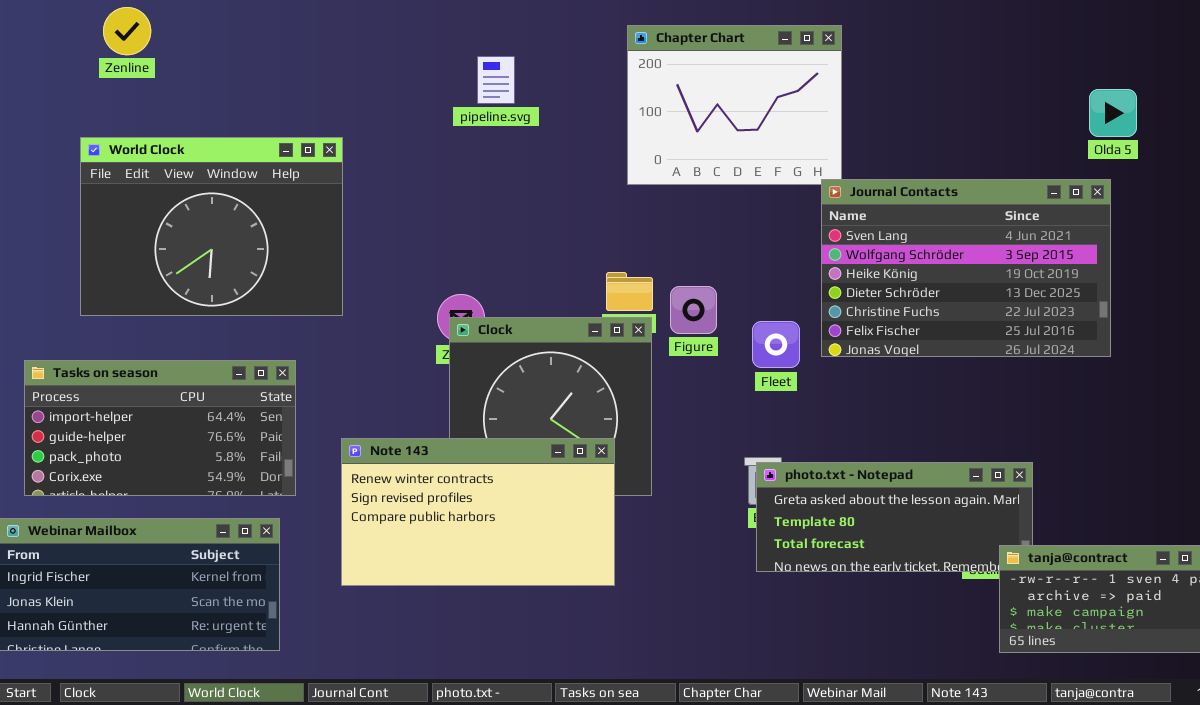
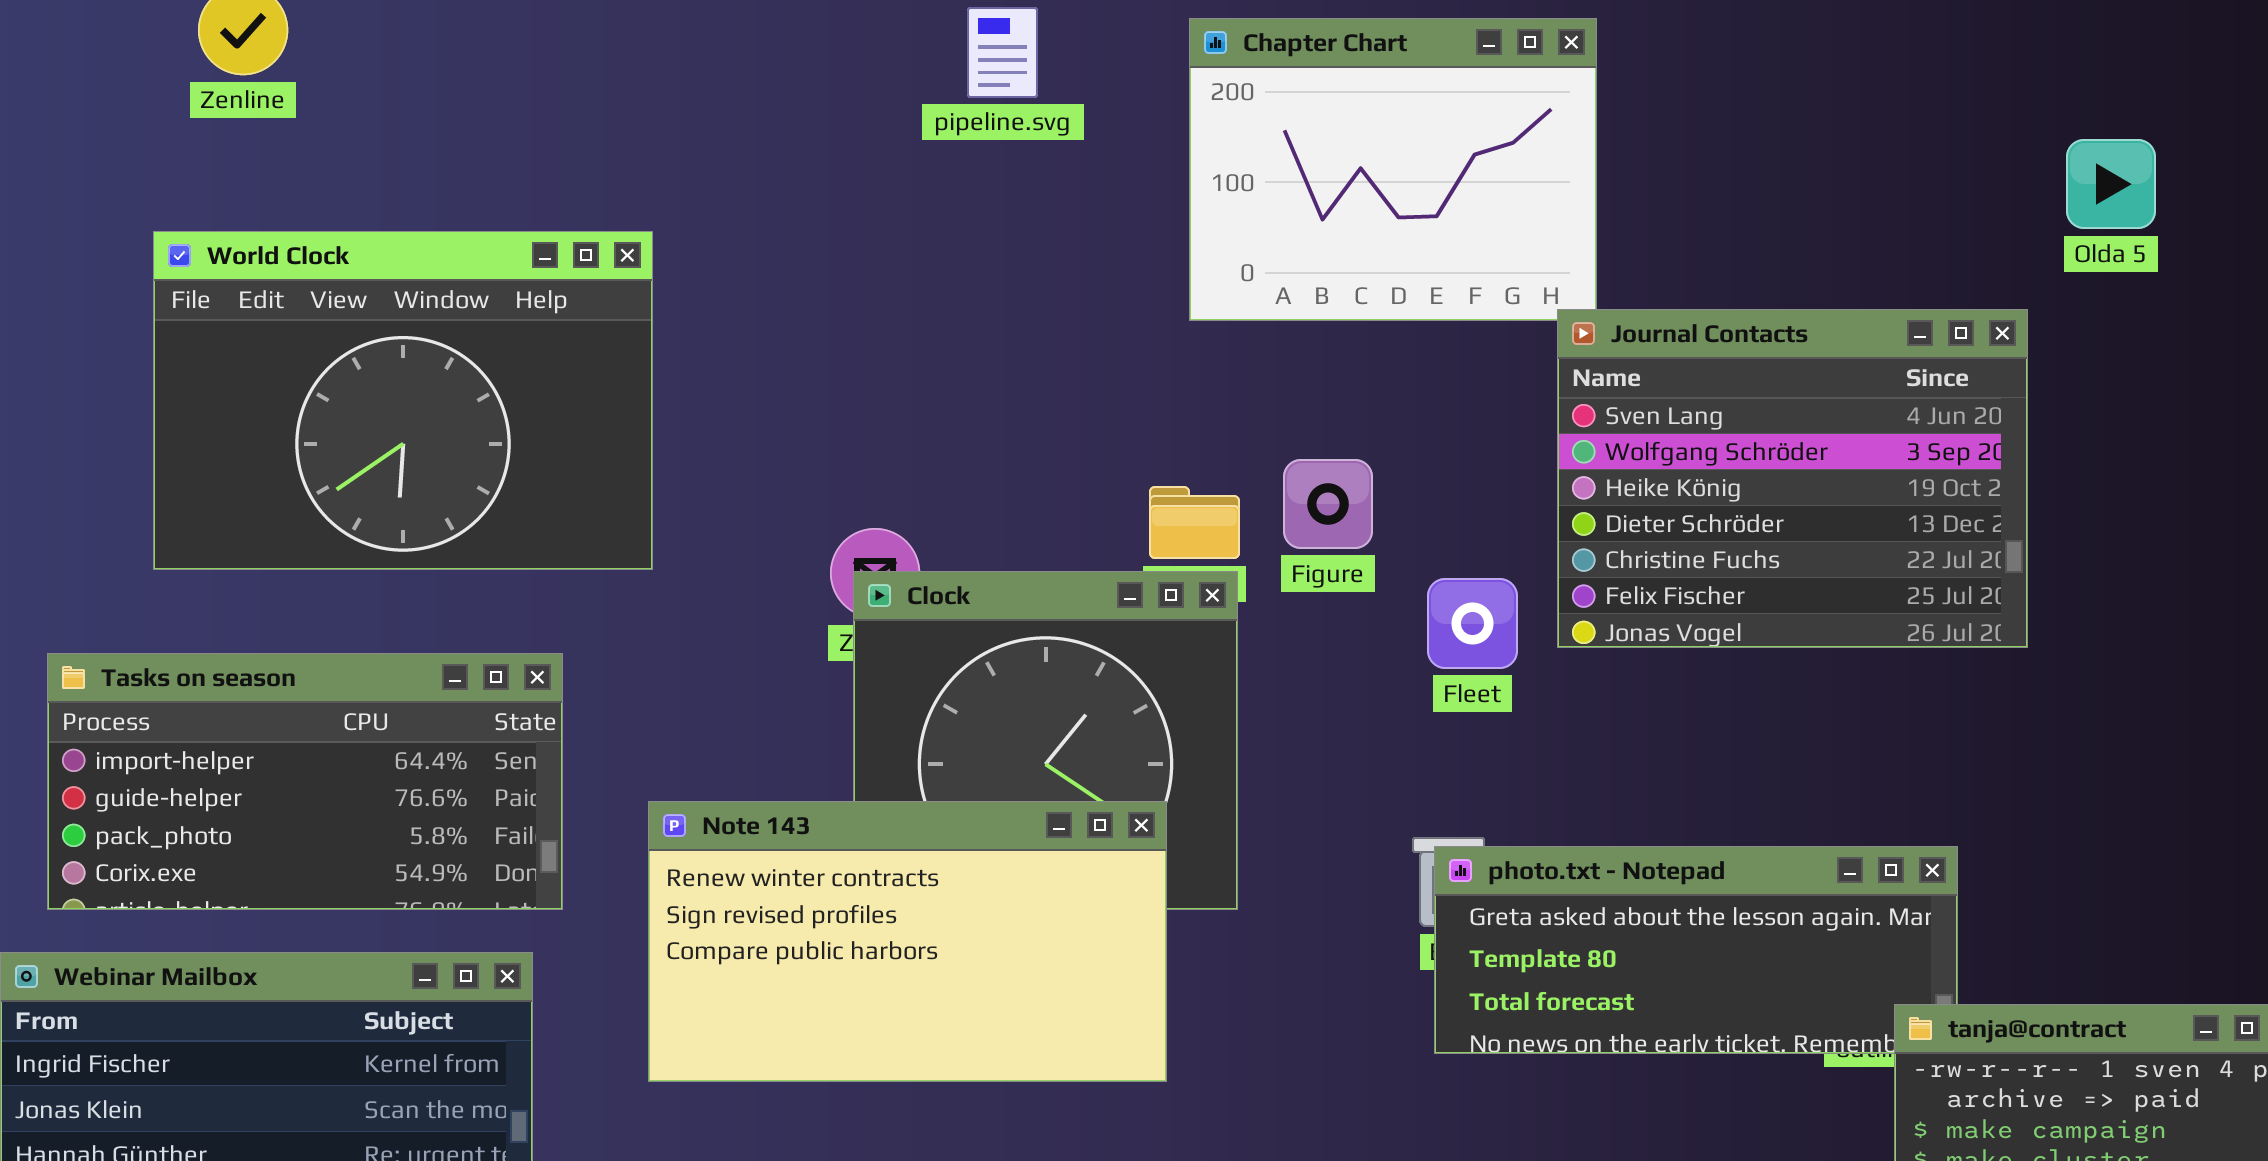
pipeline.svg: [477,56,515,104] -> [967,7,1038,98], moved
Journal Contacts: [821,179,1111,357] -> [1557,309,2028,648], resized
Figure: [670,286,717,334] -> [1283,459,1373,549], moved

